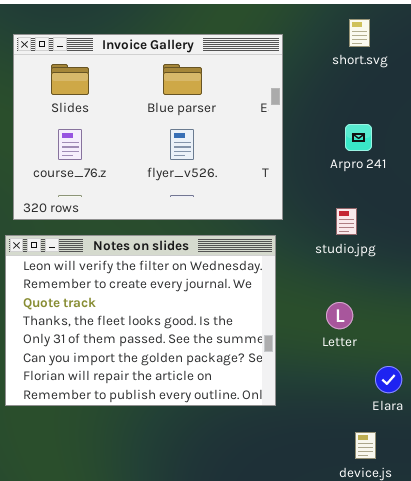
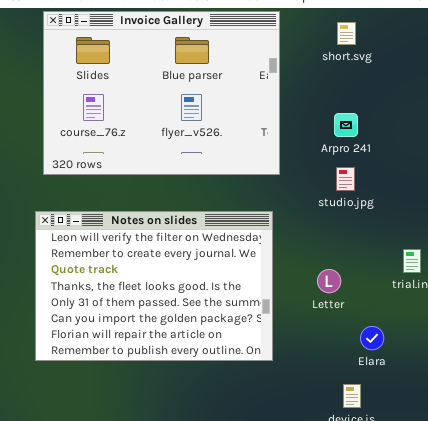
Invoice Gallery: [13,34,283,220] -> [43,11,280,175], moved
studio.jpg: [336,208,357,235] -> [336,167,355,191], moved

